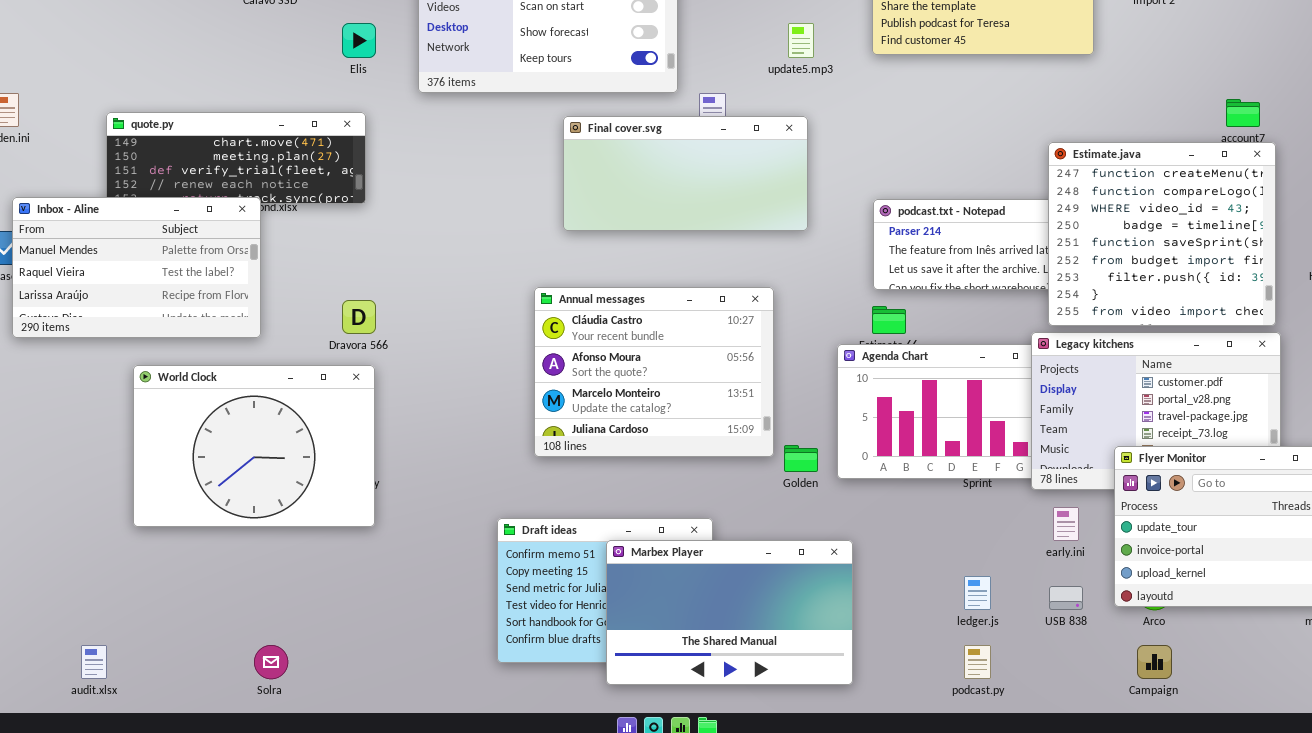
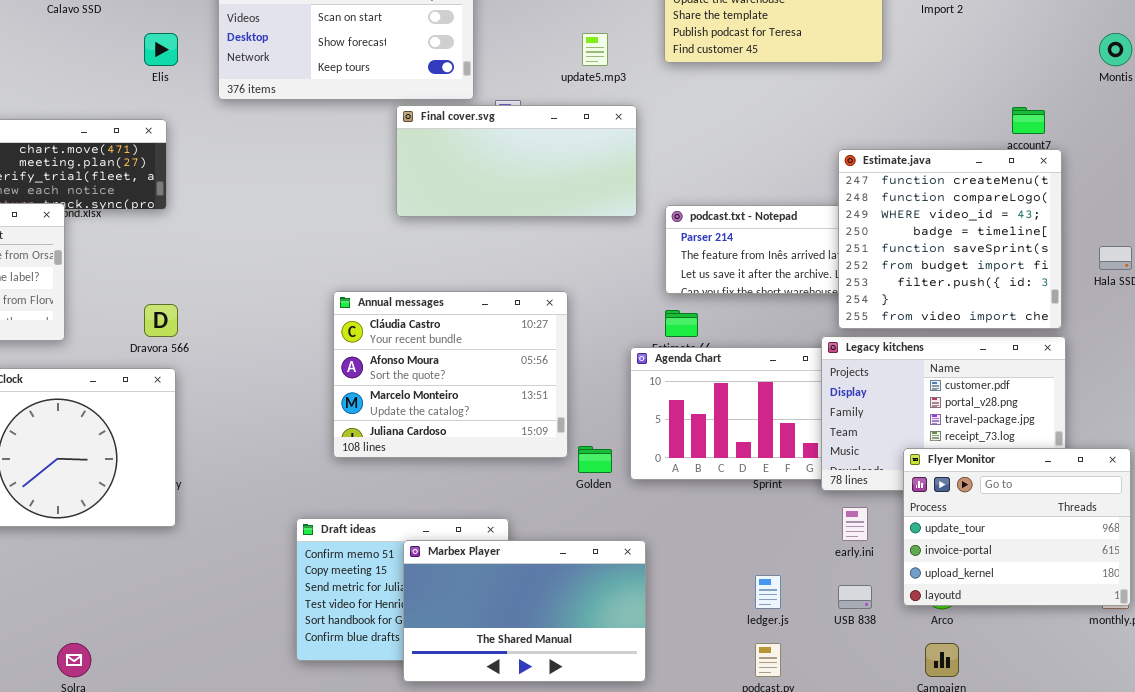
Final cover.svg: [563,116,808,231] -> [396,105,637,217], moved

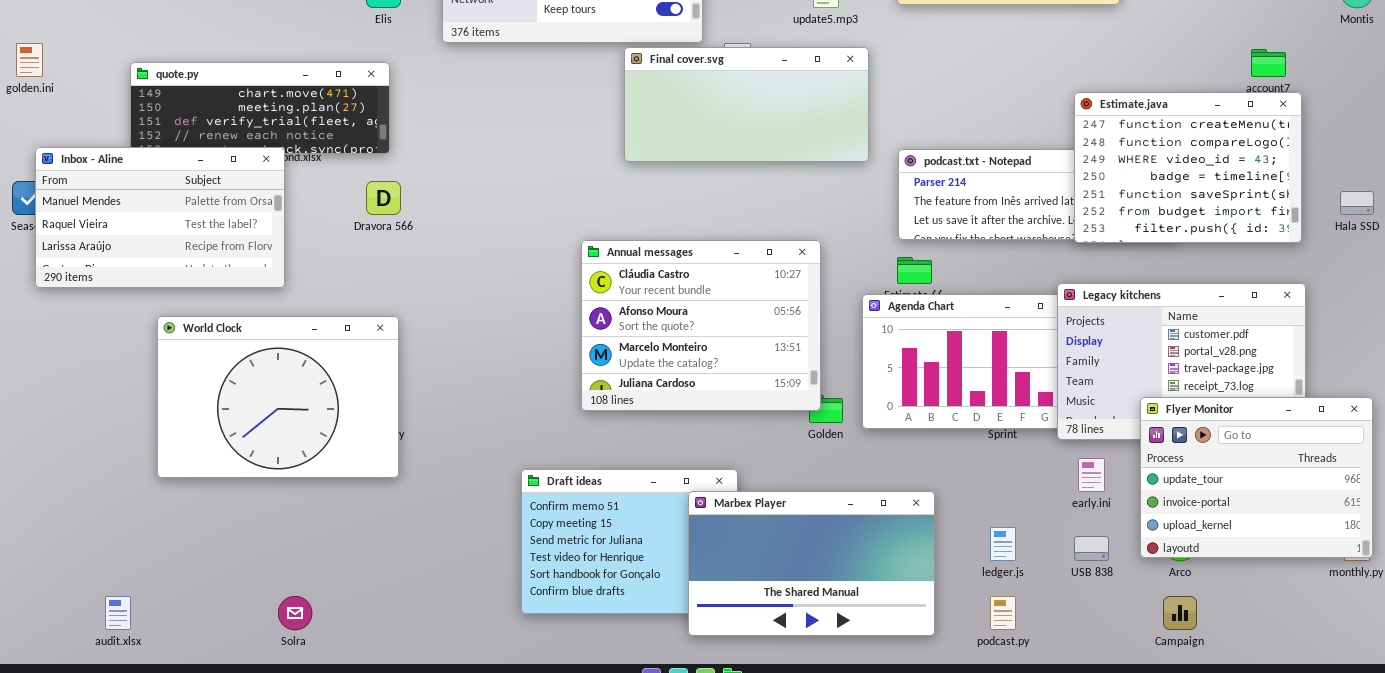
Estimate.java: [838,149,1062,329] -> [1074,92,1302,243], resized
Annual messages: [333,291,568,458] -> [581,240,821,411], moved
Dravora 566: [144,304,178,337] -> [366,181,401,215], moved
Marbex Player: [403,540,646,682] -> [688,491,935,636], moved

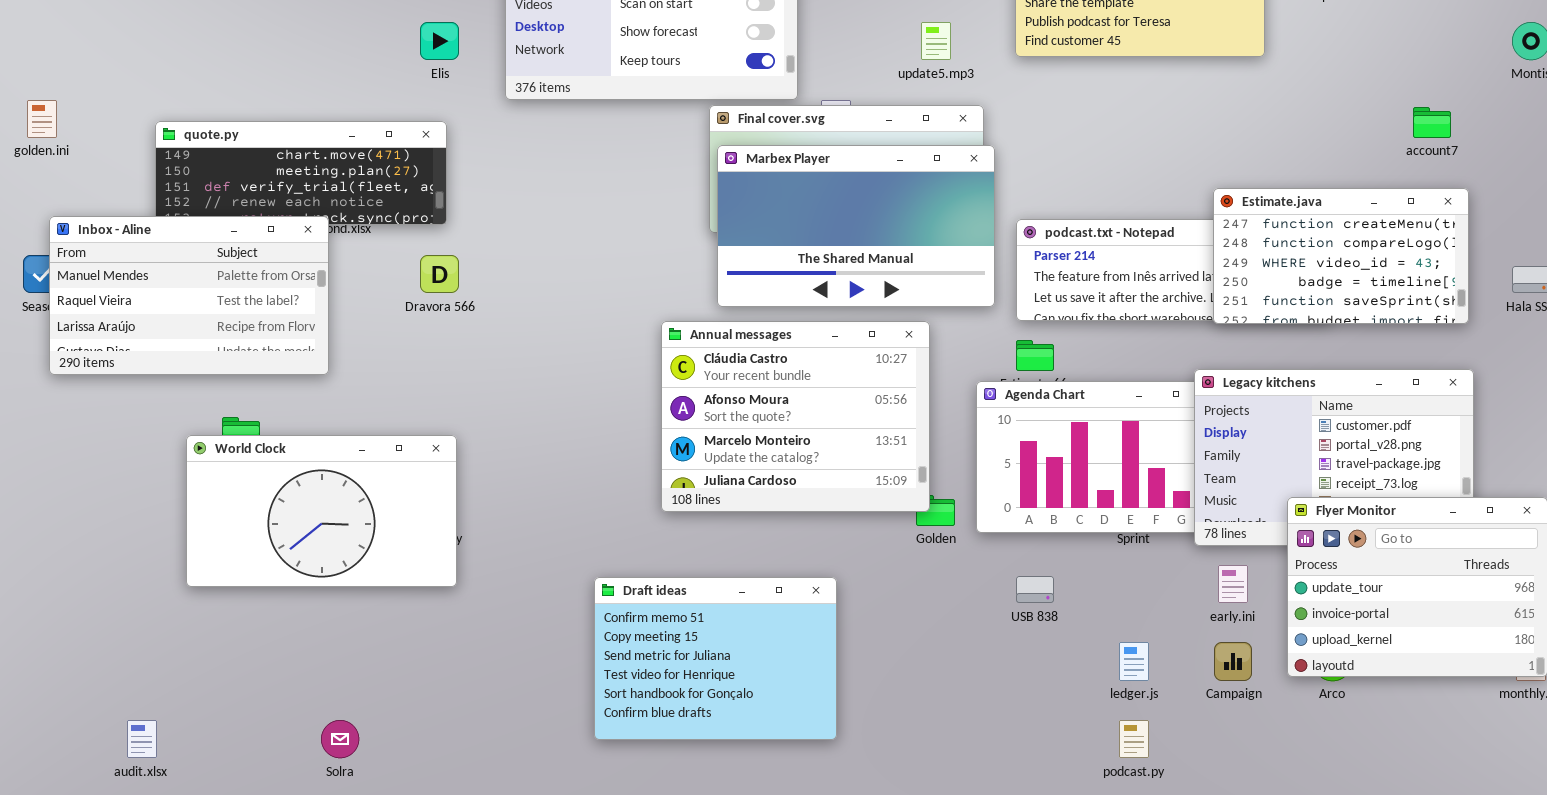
Estimate.java: [1074,92,1302,243] -> [1213,188,1469,324], resized
World Clock: [157,316,399,478] -> [186,435,457,587], resized
Marbex Player: [688,491,935,636] -> [717,145,995,307], moved
USB 838: [1074,536,1109,561] -> [1016,576,1054,603], moved
Campaign: [1163,596,1197,630] -> [1214,642,1252,681], moved

